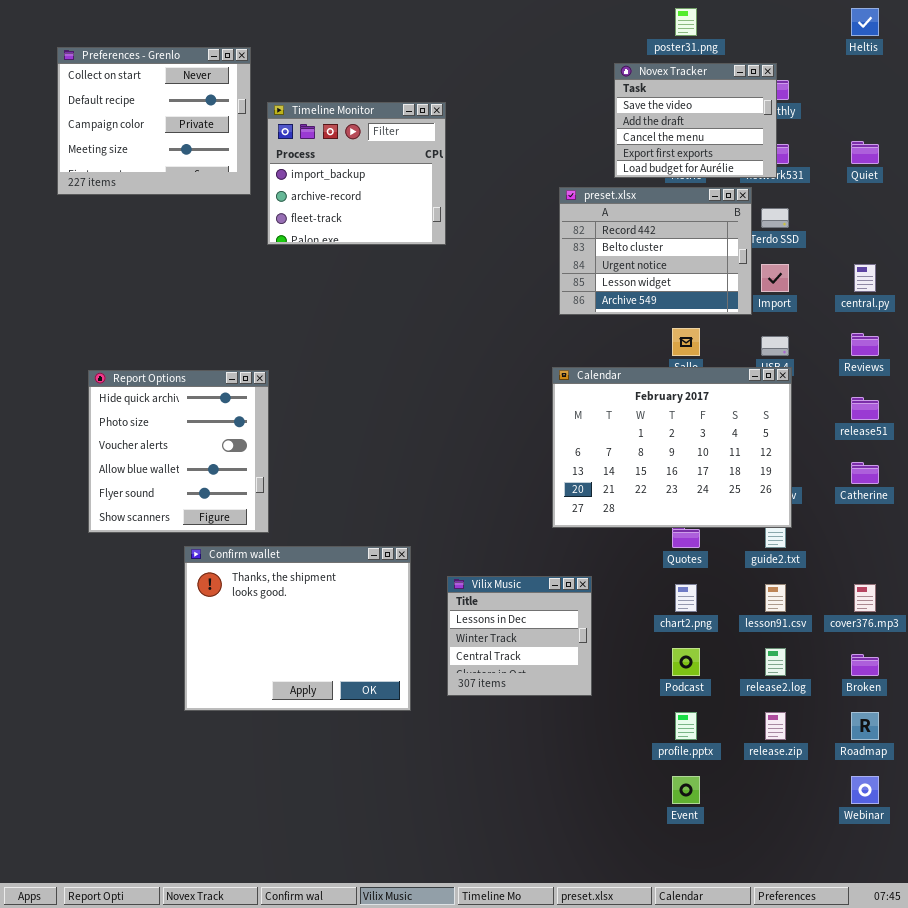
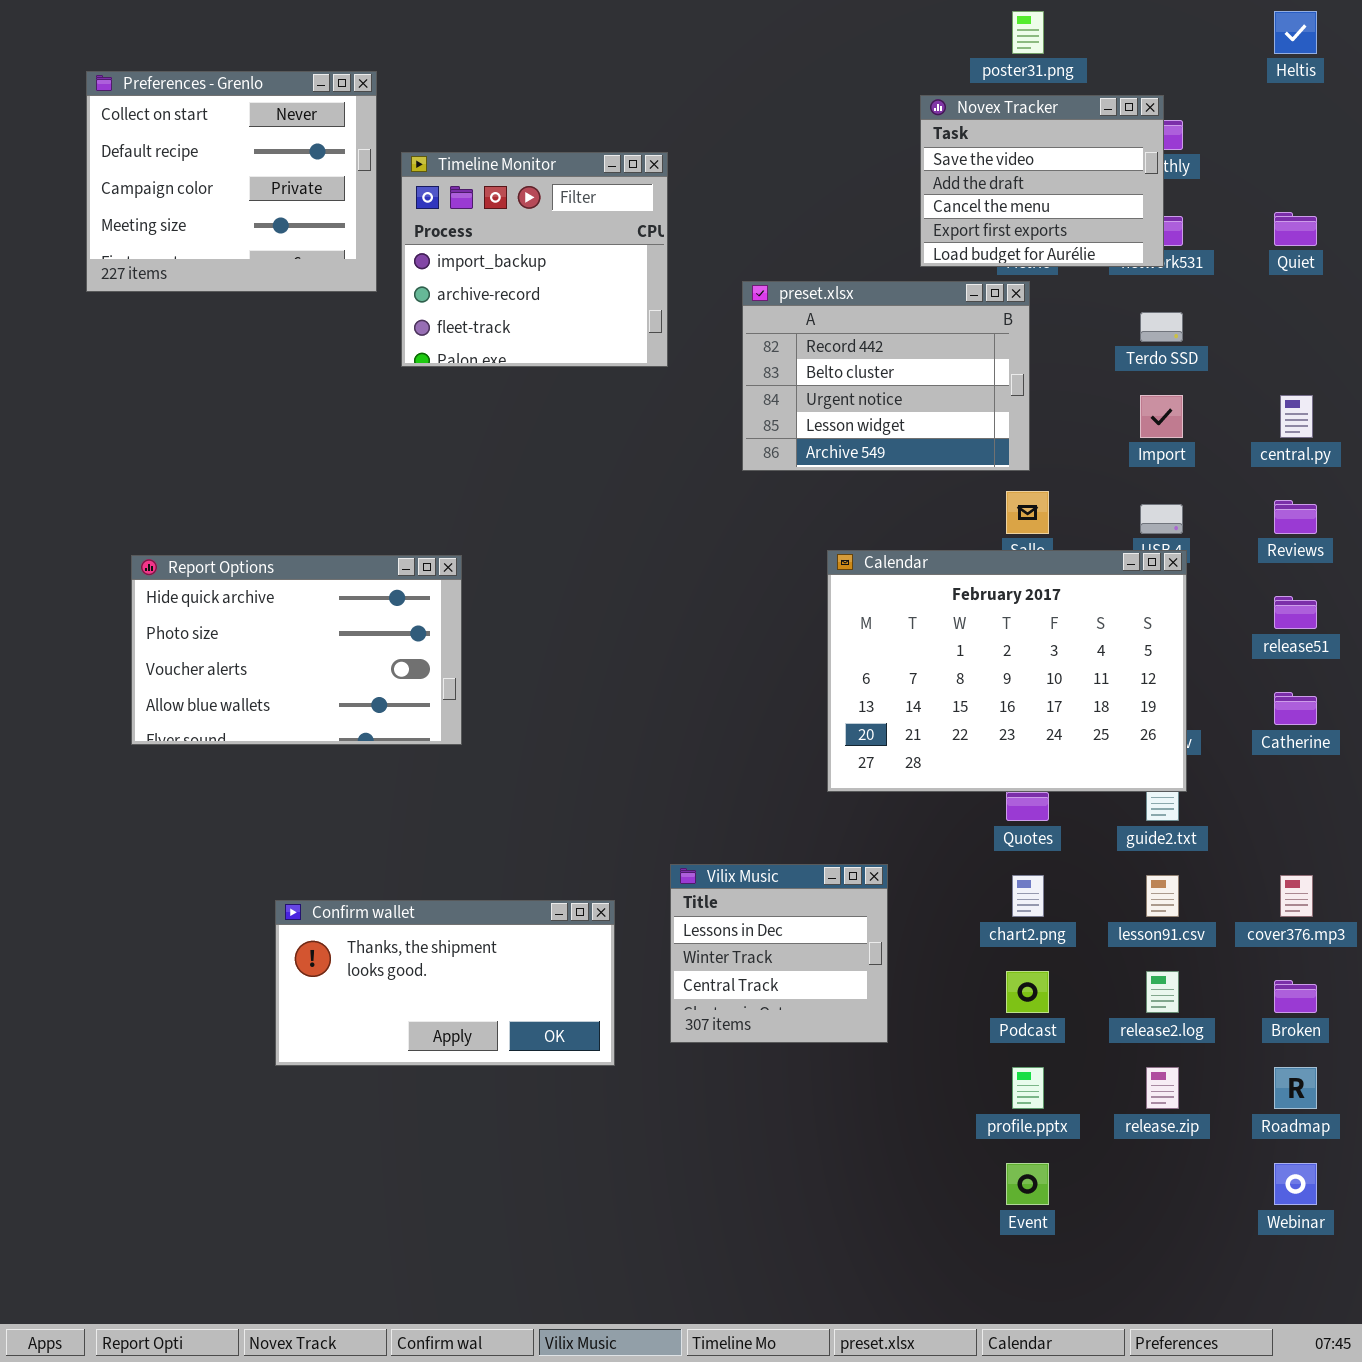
preset.xlsx: [559,187,752,315] -> [742,281,1030,471], moved
Report Options: [88,370,269,533] -> [131,555,462,745], resized
Confirm wallet: [184,546,411,711] -> [275,900,615,1066], resized

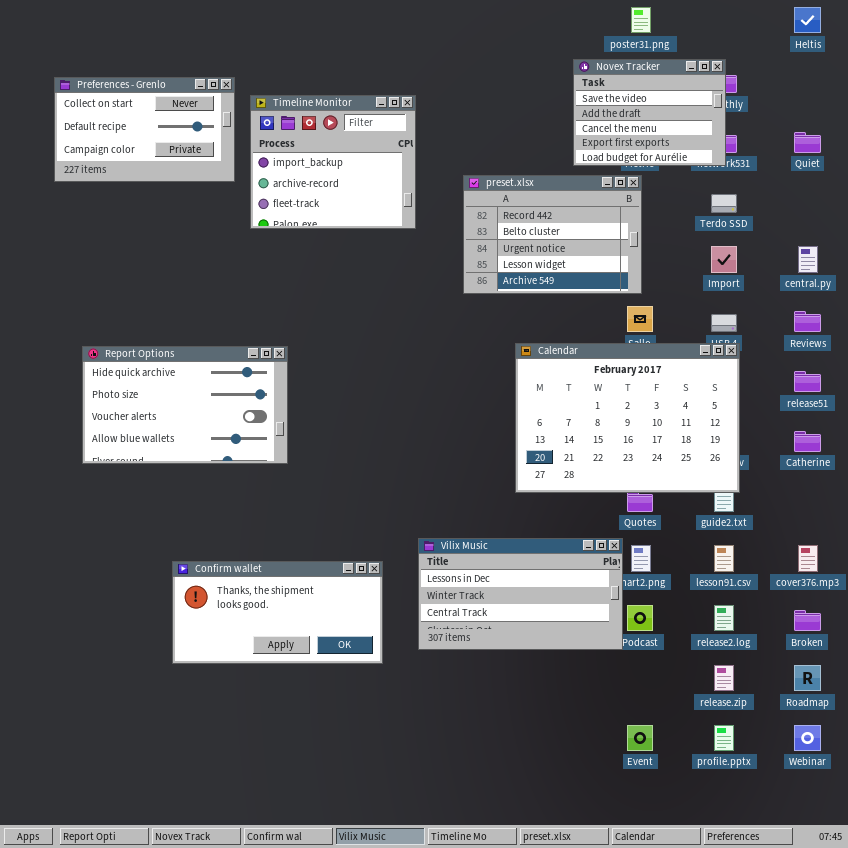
Preferences - Grenlo: [86,71,377,292] -> [54,77,235,182], resized
Vilix Music: [670,864,888,1043] -> [418,538,623,650], resized
profile.pptx: [1012,1067,1044,1109] -> [714,725,734,751], moved

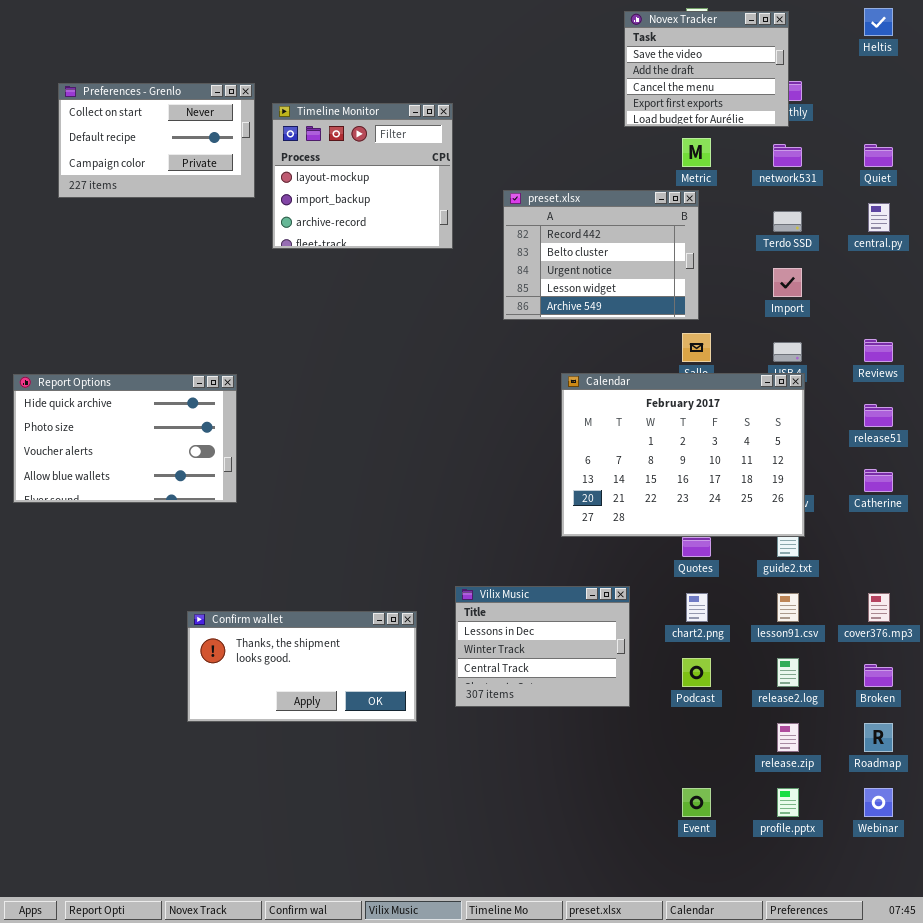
Novex Tracker: [573,59,726,166] -> [624,11,789,127], moved
Timeline Monitor: [250,95,416,229] -> [272,103,453,249], scrolled up 1 row
central.py: [798,246,818,273] -> [868,203,890,232], moved
Report Options: [82,346,288,464] -> [13,374,237,503], moved
Vilix Music: [418,538,623,650] -> [455,586,630,707], resized

